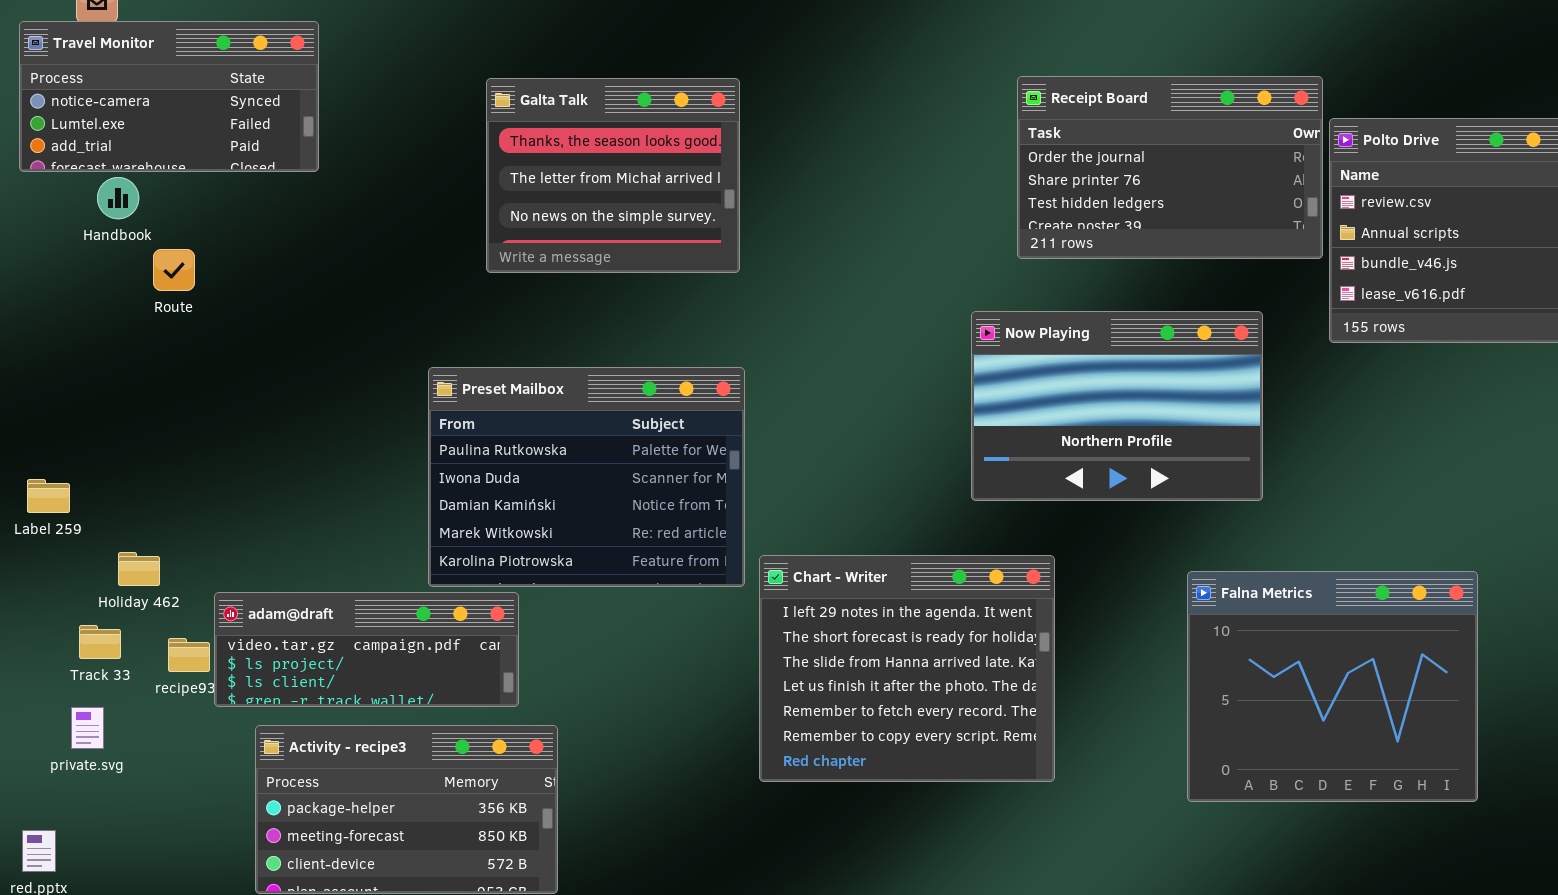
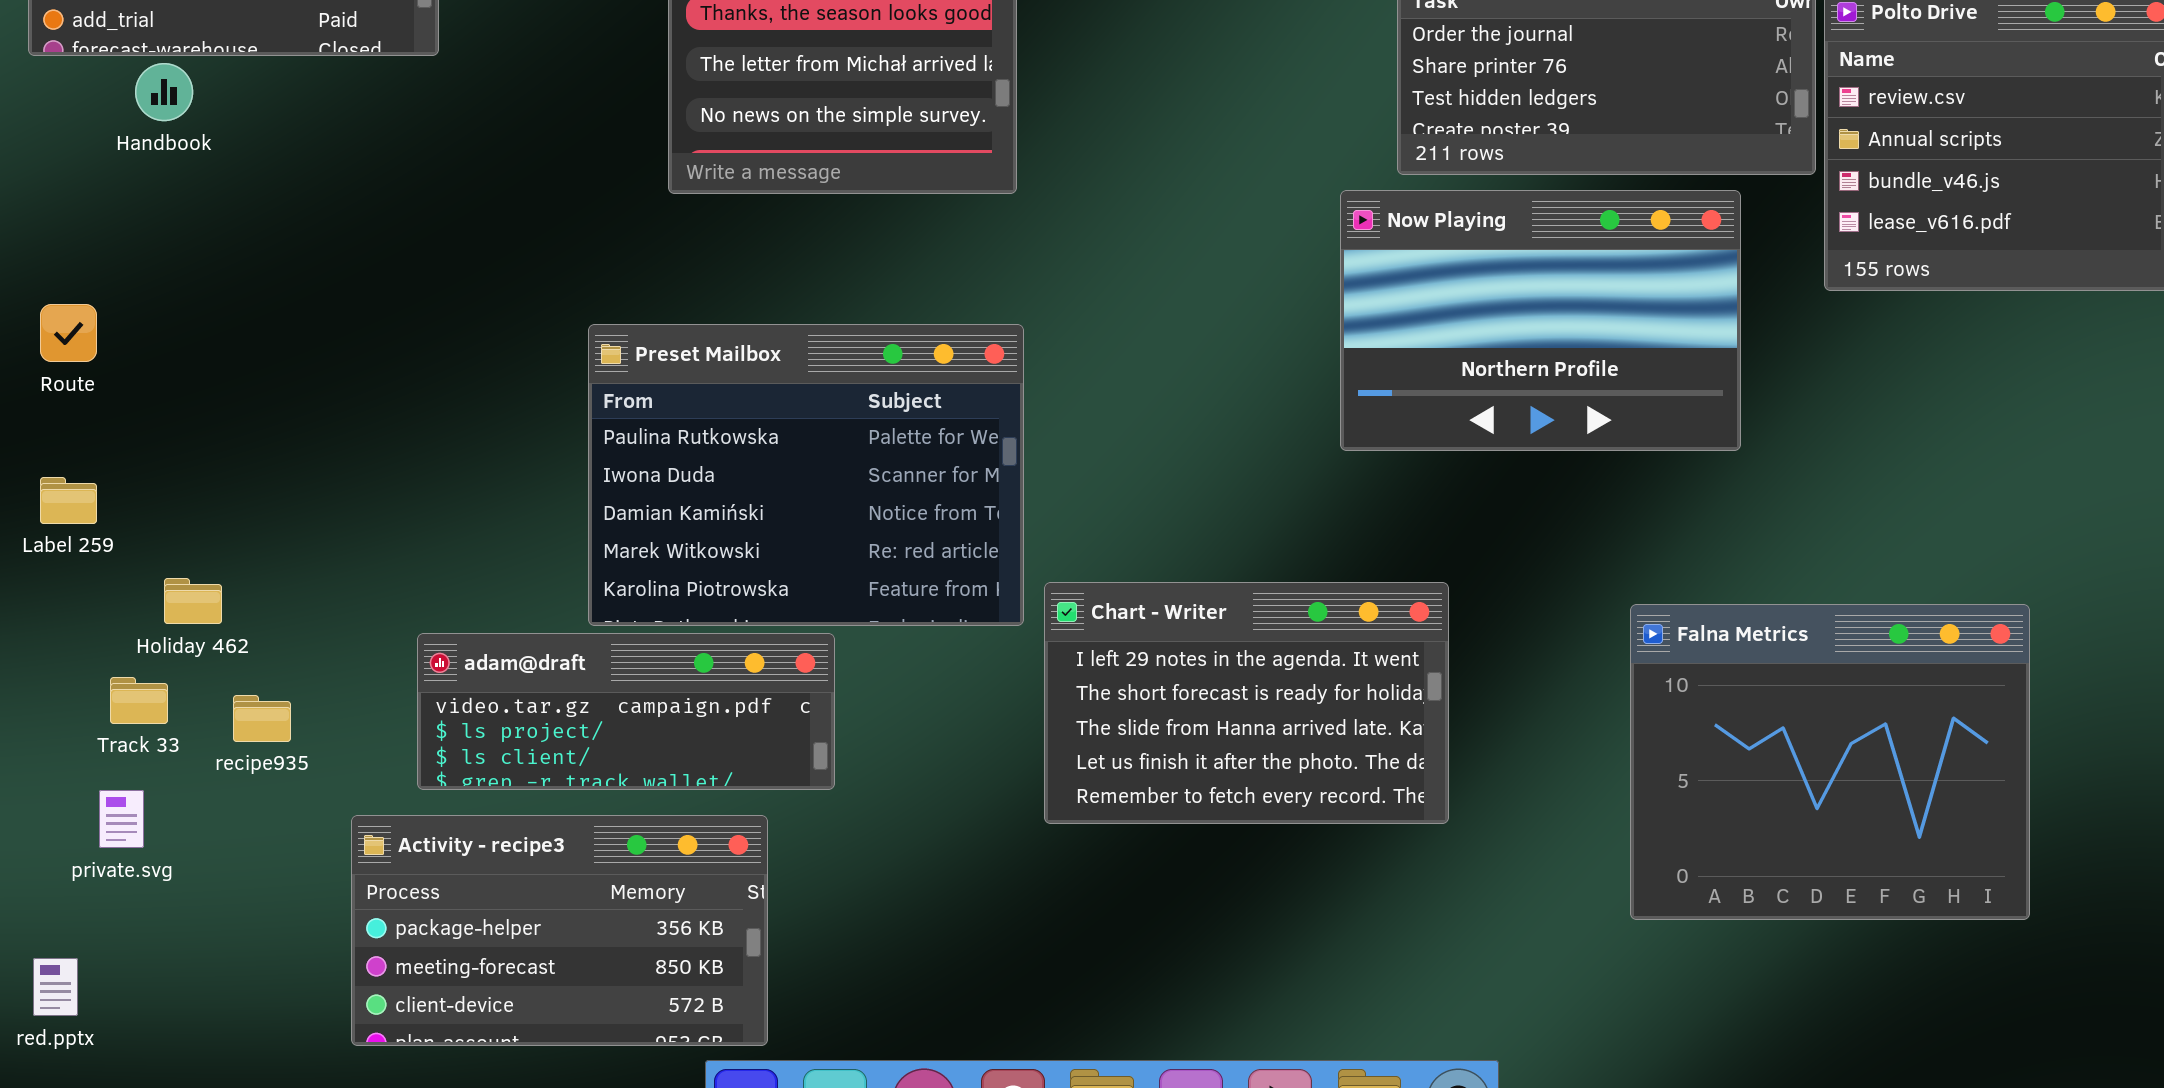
Route: [153,249,195,291] -> [40,304,97,362], moved
Now Playing: [971,311,1263,501] -> [1340,190,1741,451], moved
Chart - Writer: [759,555,1055,782] -> [1044,582,1449,824], resized
adam@draft: [214,592,519,707] -> [417,633,835,790], moved

